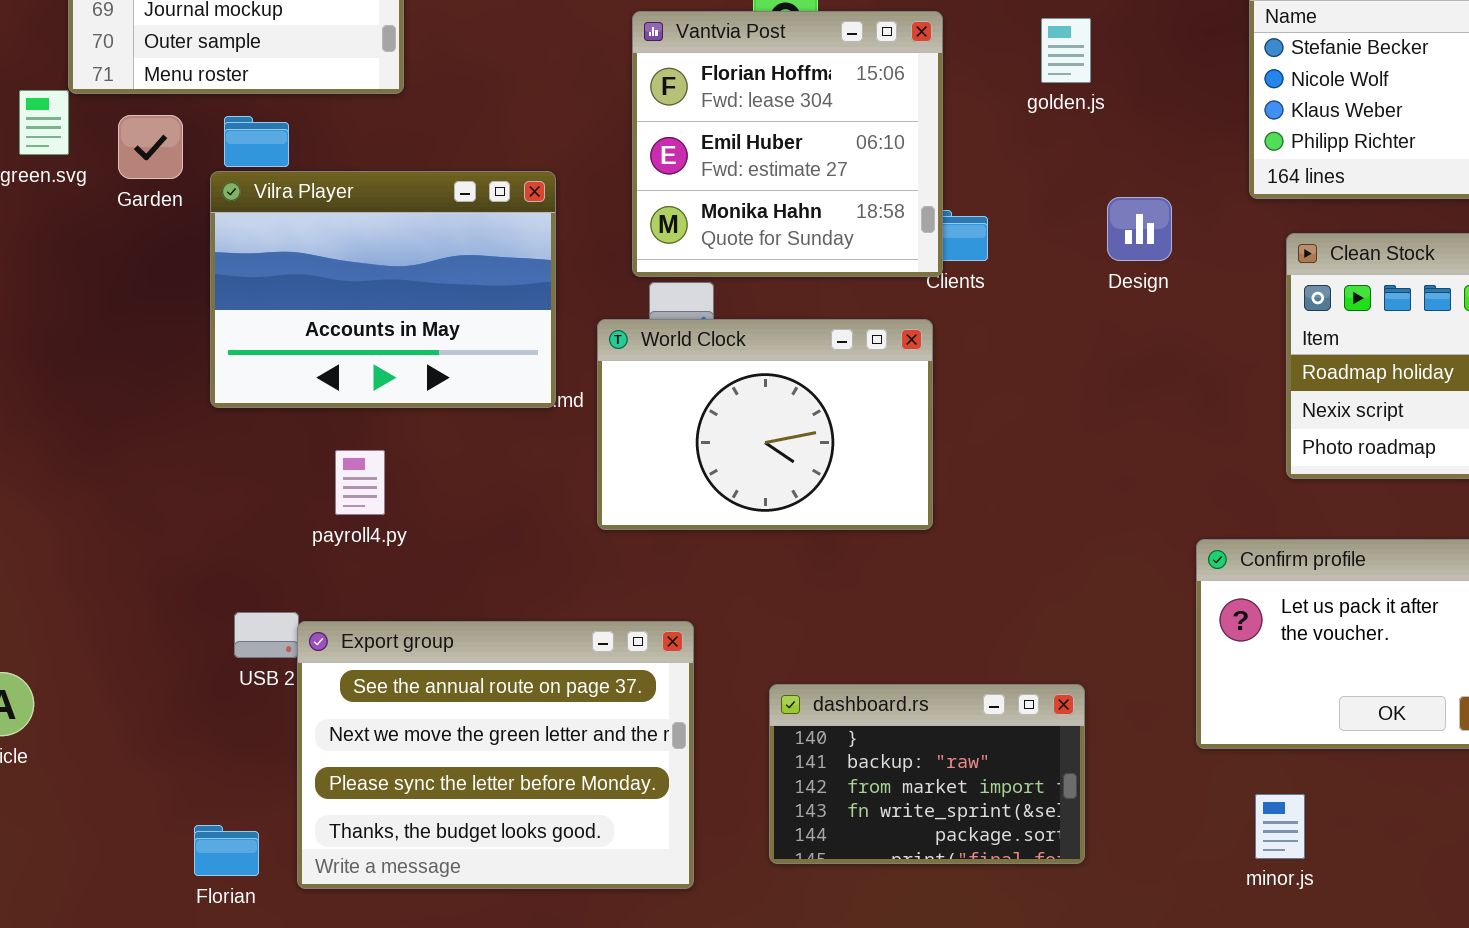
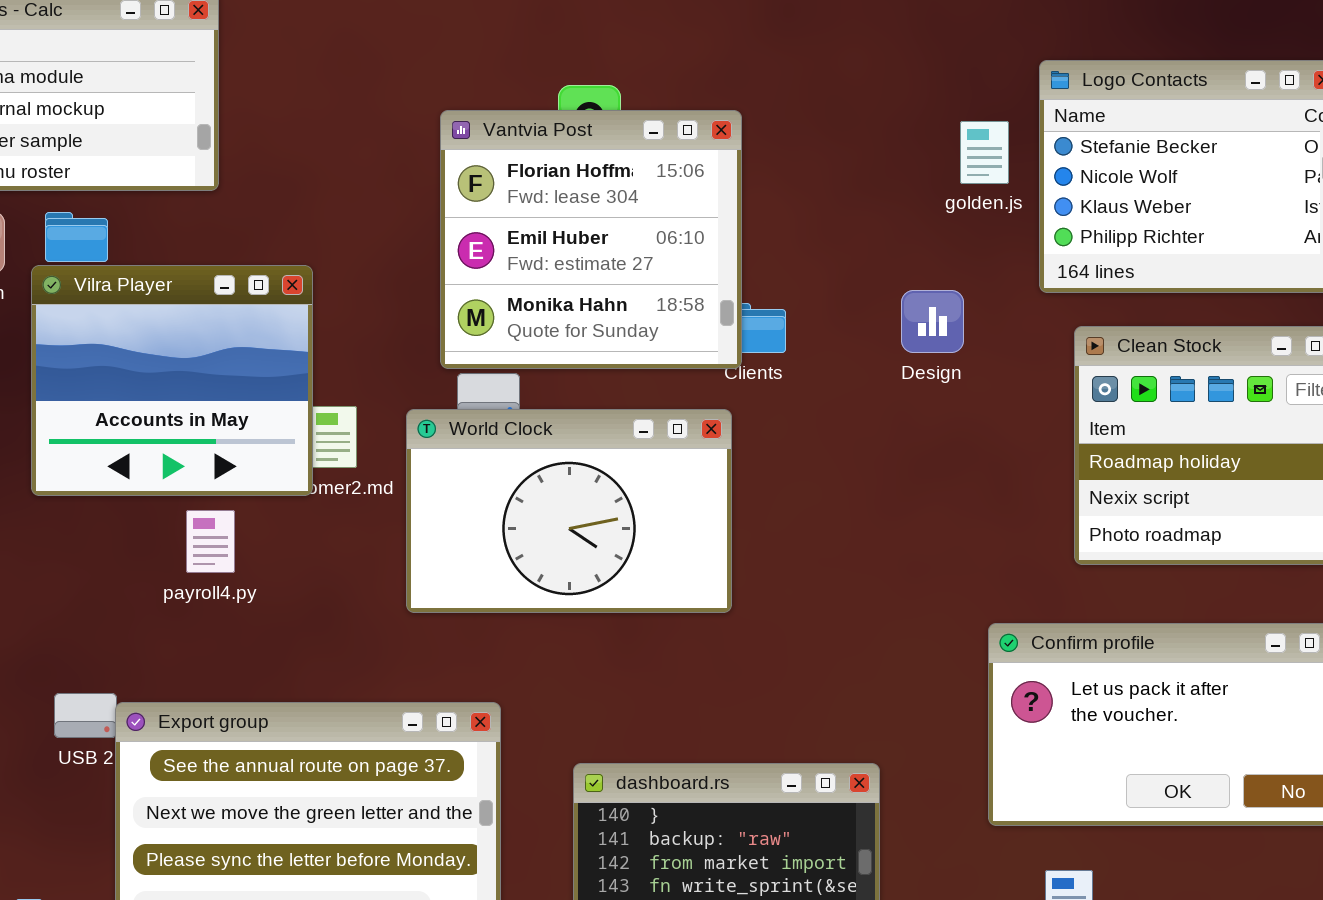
golden.js: [1041,18,1091,83] -> [960,121,1009,184], moved
Vilra Player: [210,171,556,408] -> [31,265,313,496], resized
payroll4.py: [335,450,385,515] -> [186,510,235,573], moved

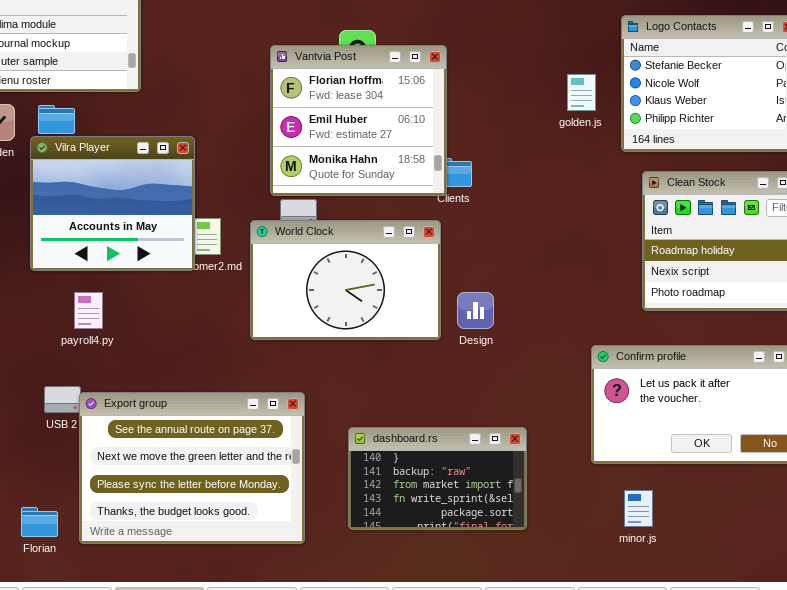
golden.js: [960,121,1009,184] -> [567,74,596,111], moved
Design: [901,290,964,353] -> [457,292,494,329], moved
payroll4.py: [186,510,235,573] -> [74,292,103,329], moved

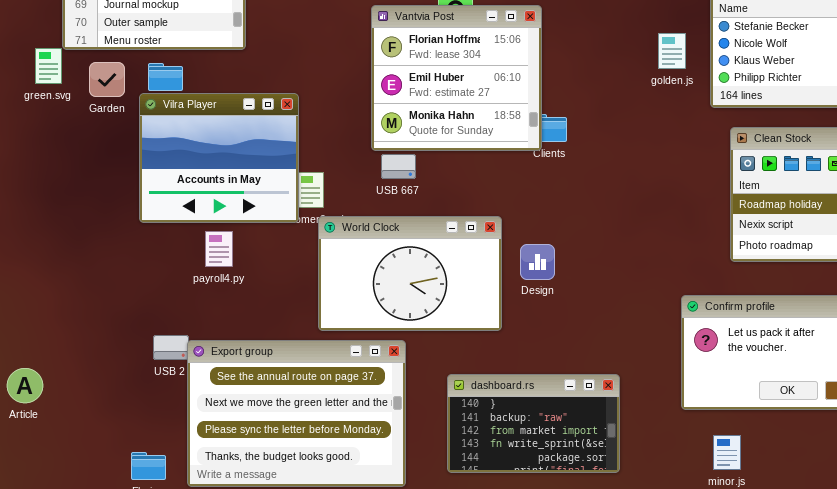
World Clock: [250,220,441,340] -> [318,216,502,331], moved
payroll4.py: [74,292,103,329] -> [205,231,233,267], moved
Design: [457,292,494,329] -> [520,244,555,280], moved

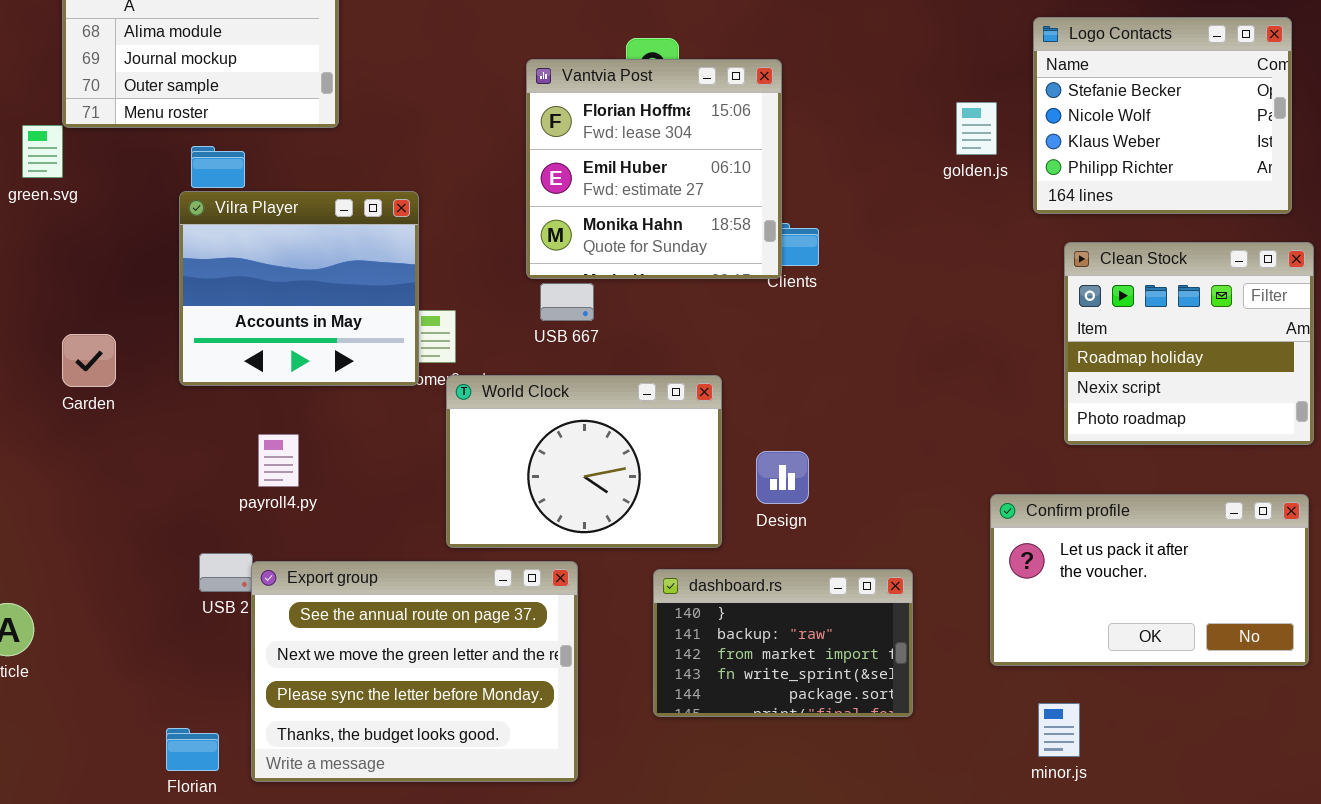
Garden: [89,62,125,97] -> [62,334,116,387], moved
payroll4.py: [205,231,233,267] -> [258,434,299,487], moved
Design: [520,244,555,280] -> [756,451,809,504], moved
dashboard.rs: [447,374,620,473] -> [653,569,913,717], moved

